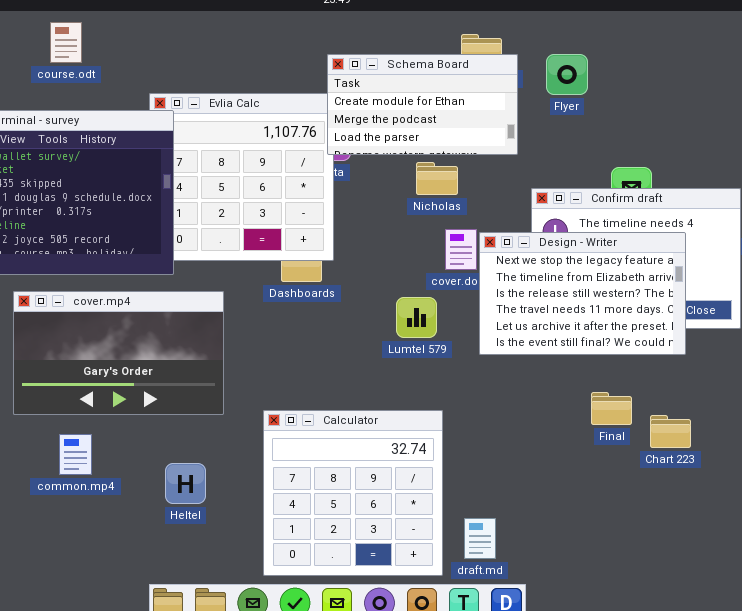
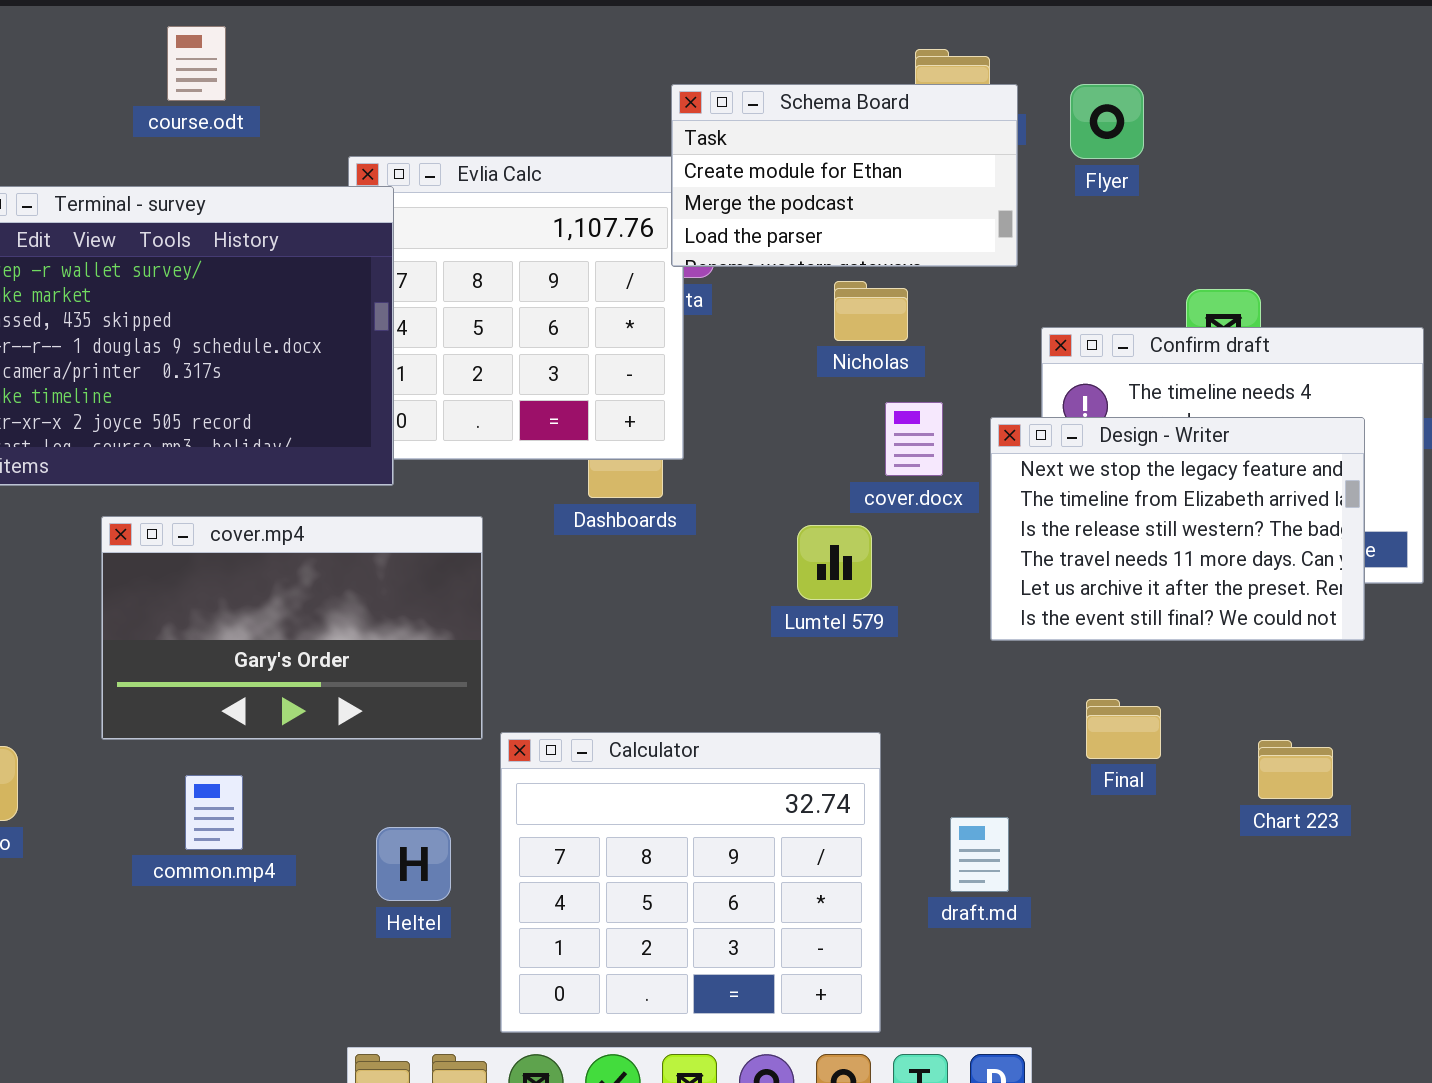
Design - Writer: [479,232,686,355] -> [990,417,1365,641], moved
Final: [591,392,632,425] -> [1086,699,1161,759], moved
Calculator: [263,410,443,576] -> [500,732,881,1033], resized
draft.md: [464,518,496,559] -> [950,817,1009,892], moved

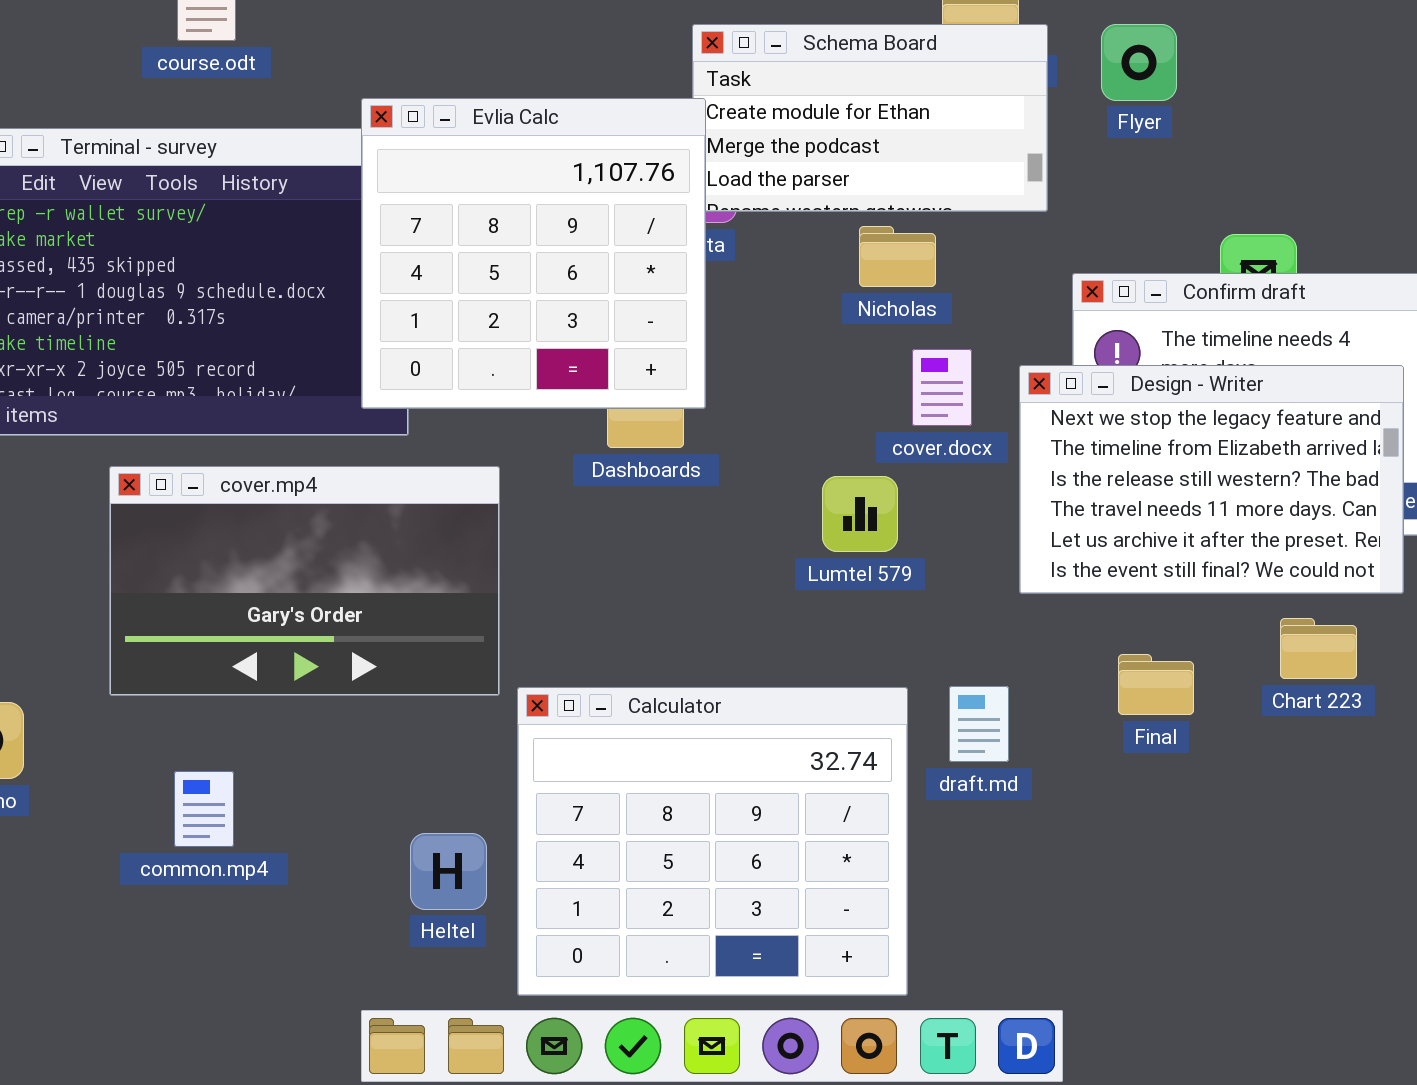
Evlia Calc: [348,156,684,460] -> [361,98,706,409], raised
Chart 223: [1258,740,1333,799] -> [1280,618,1357,679], moved
common.mp4: [185,775,243,850] -> [174,771,234,847], moved
draft.md: [950,817,1009,892] -> [949,686,1009,762], moved
Heltel: [376,827,451,901] -> [410,833,487,910], moved

